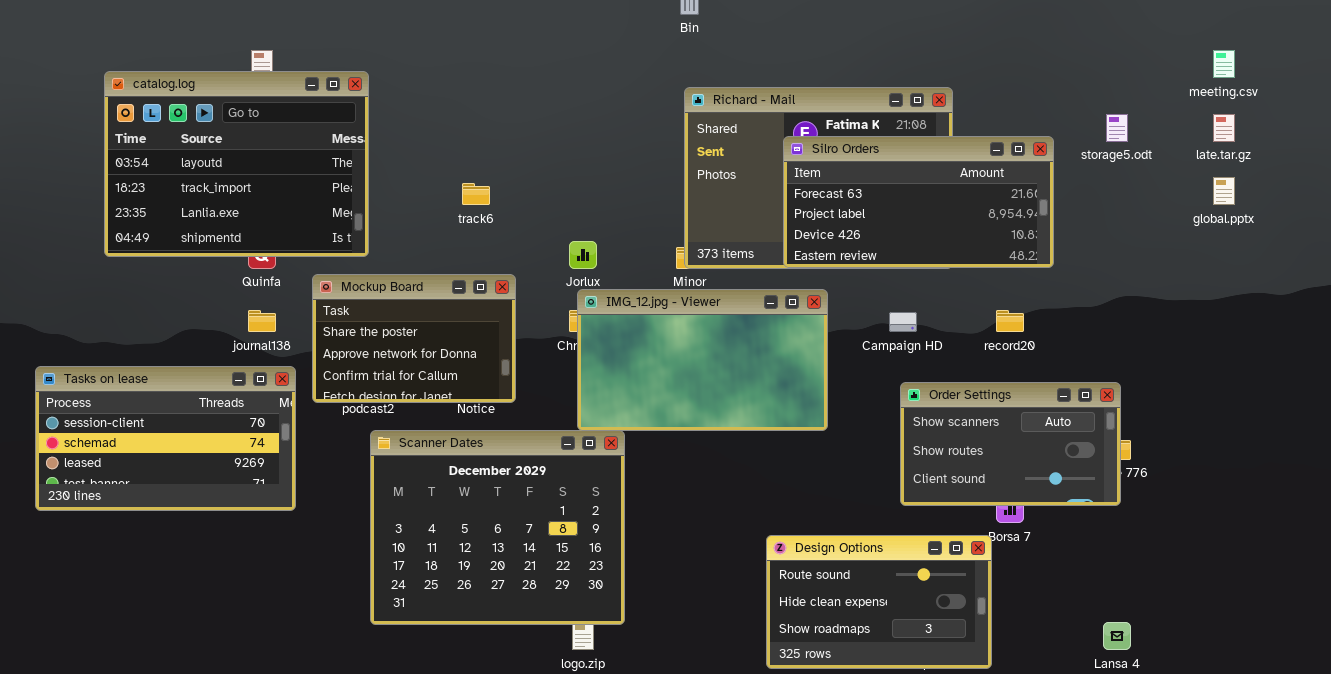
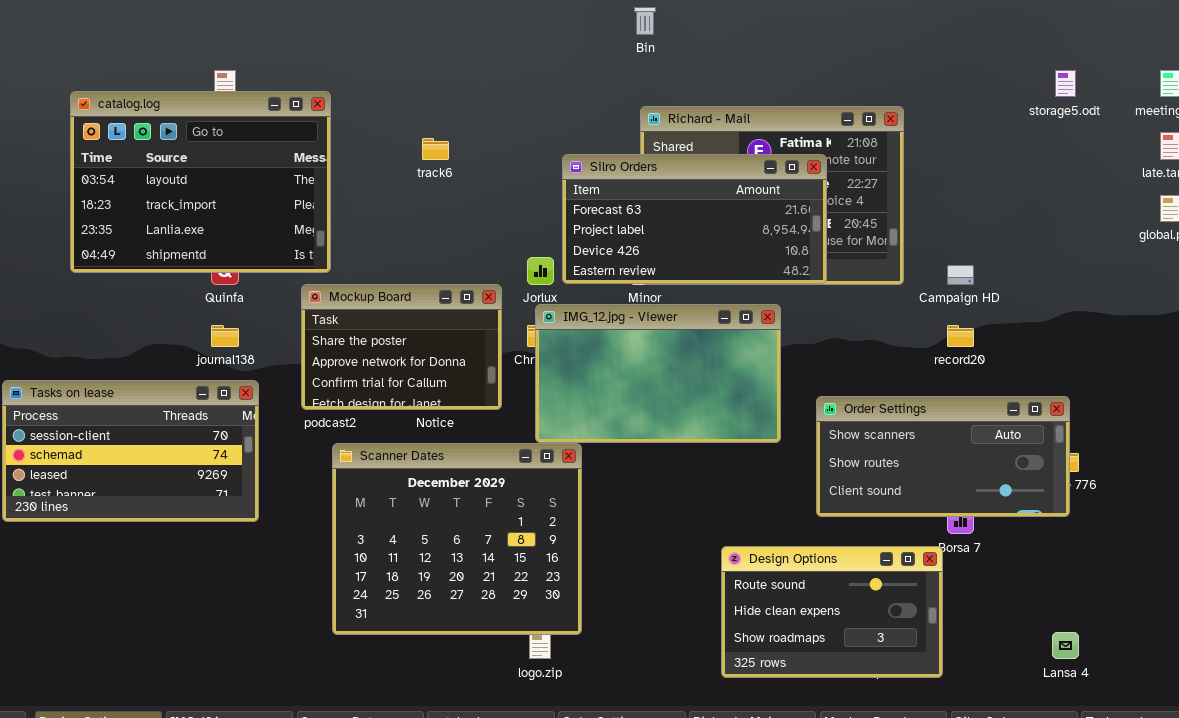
storage5.odt: [1106,114,1128,142] -> [1055,70,1076,97], moved
Silro Orders: [783,136,1054,268] -> [562,154,827,284], moved
track6: [462,183,490,205] -> [422,138,449,160], moved
Mockup Board: [312,274,516,403] -> [301,284,502,410], moved
Campaign HD: [889,312,917,332] -> [947,265,974,285], moved
Order Settings: [900,382,1121,506] -> [816,396,1070,517], resized

